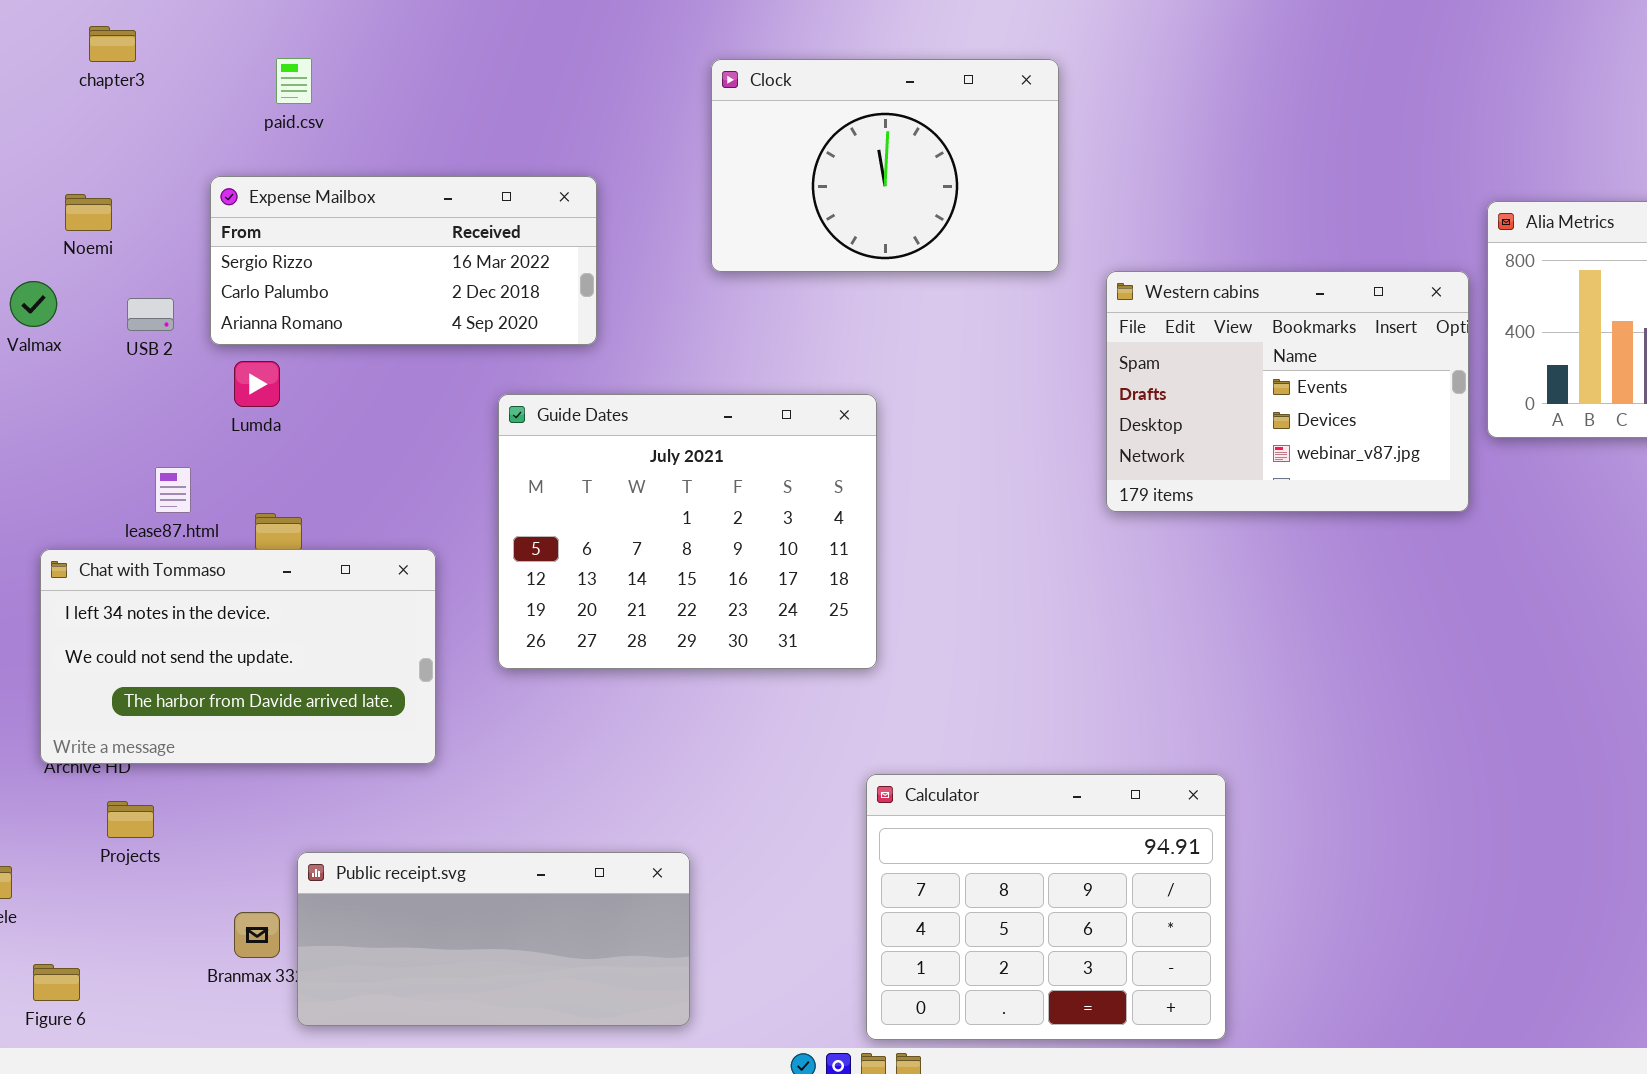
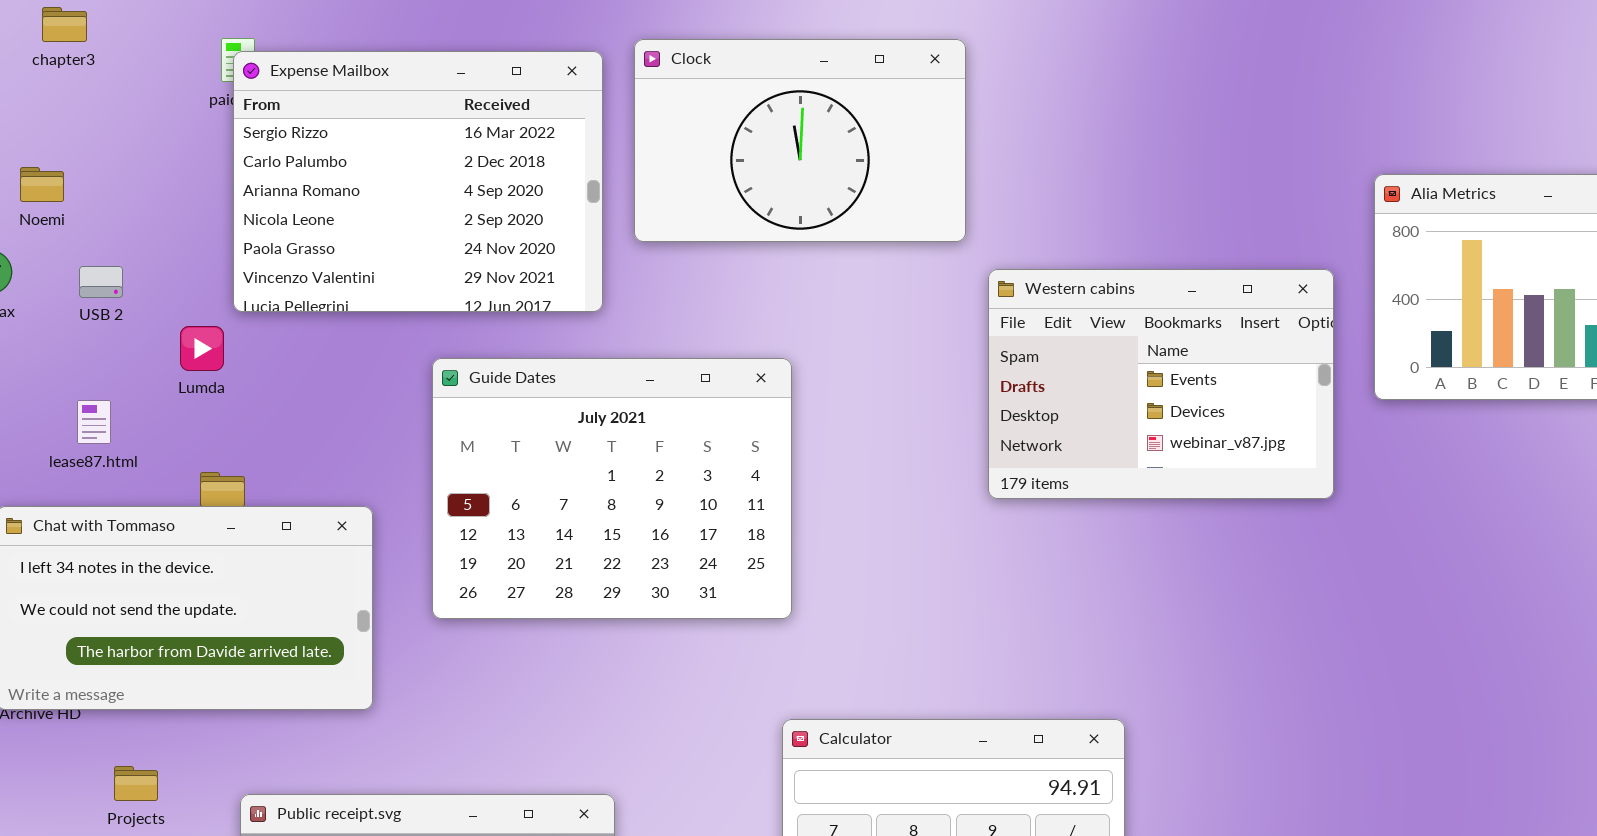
Expense Mailbox: [210,176,597,345] -> [233,51,603,312], moved, resized
Western cabins: [1106,271,1469,512] -> [988,269,1334,499], moved
lease87.html: [155,467,191,513] -> [77,400,111,444], moved
Projects: [107,801,154,838] -> [114,766,158,801], moved

